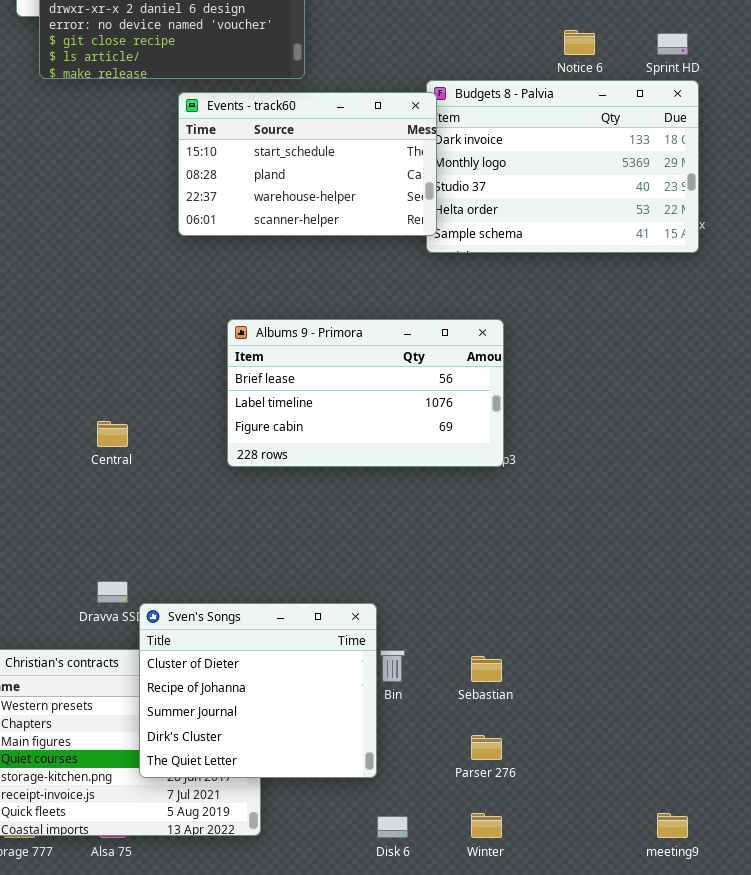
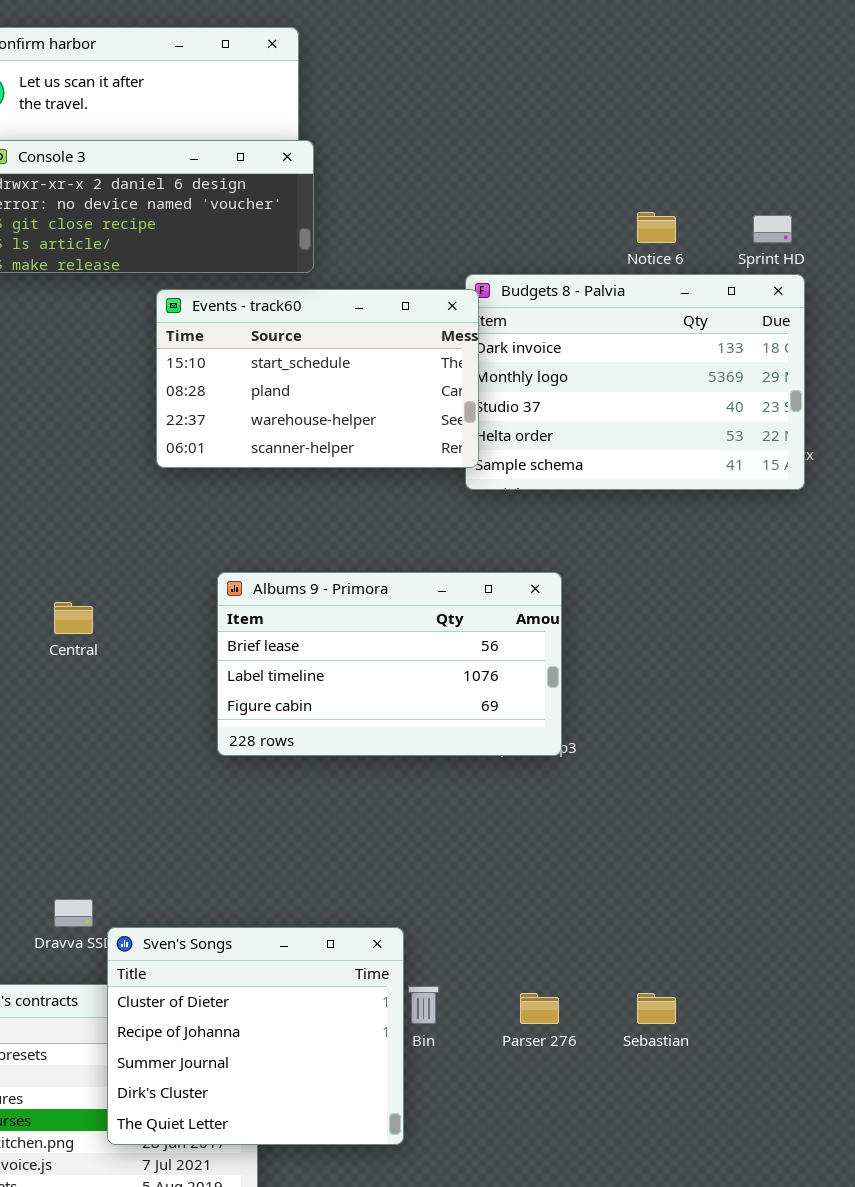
Central: [97,421,128,447] -> [54,602,93,634], moved
Sebastian: [471,656,502,682] -> [637,993,676,1024], moved
Parser 276: [471,735,502,760] -> [520,993,559,1024], moved

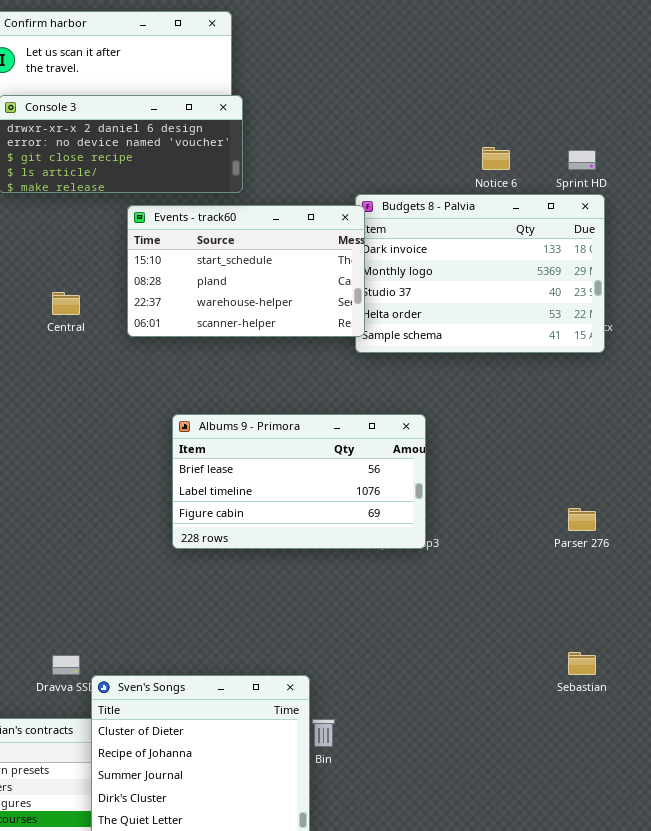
Central: [54,602,93,634] -> [52,292,80,315], moved
Parser 276: [520,993,559,1024] -> [568,508,596,531], moved
Sebastian: [637,993,676,1024] -> [568,652,596,675], moved

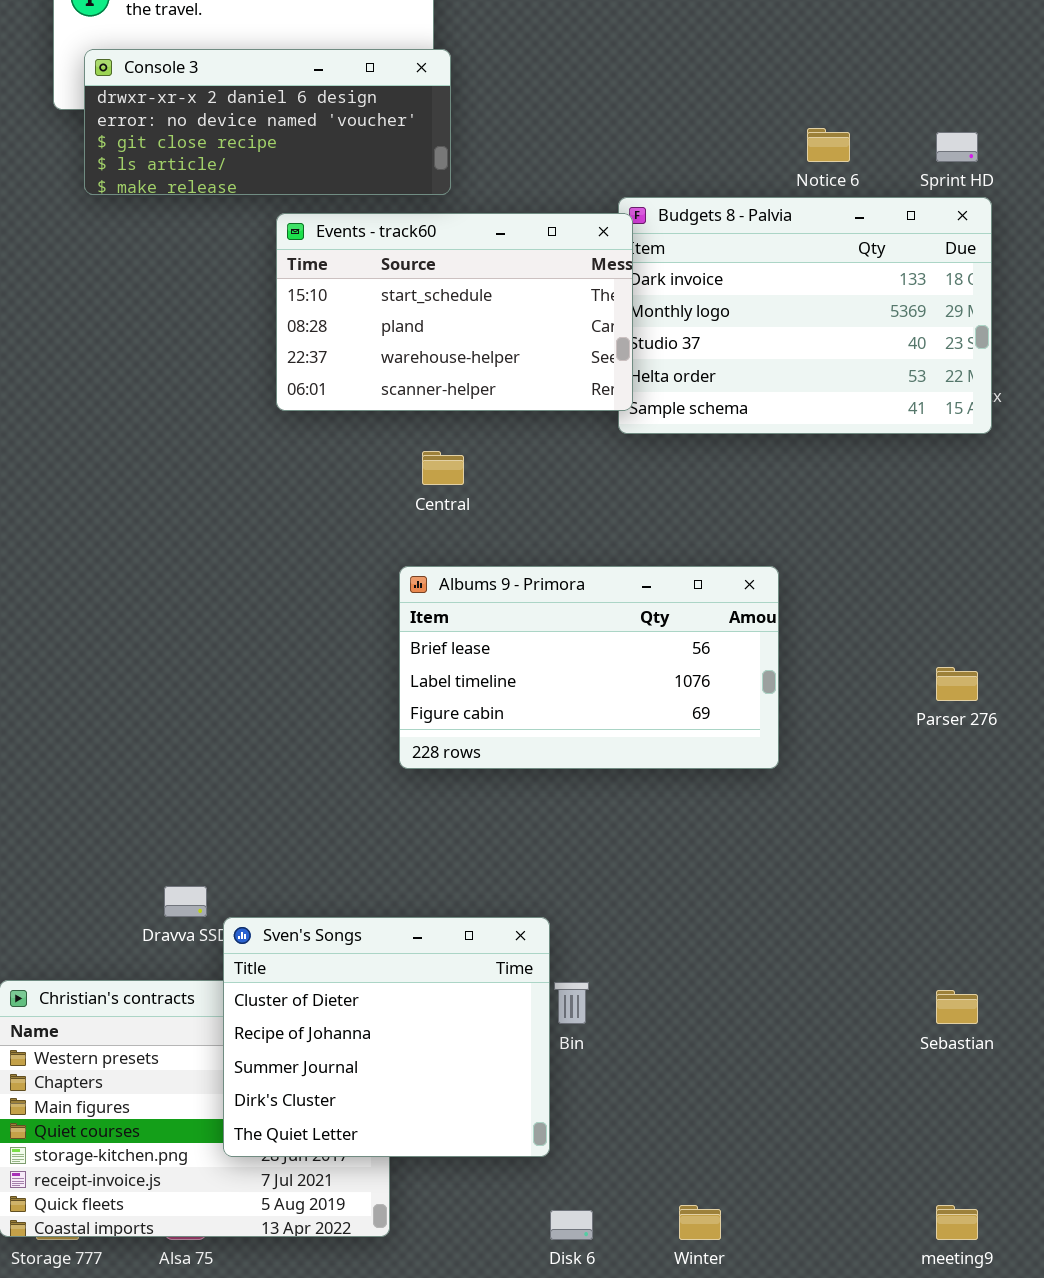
Central: [52,292,80,315] -> [422,451,464,485], moved
Albums 9 - Primora: [172,414,426,549] -> [399,566,779,769], moved
Sebastian: [568,652,596,675] -> [936,990,978,1024], moved

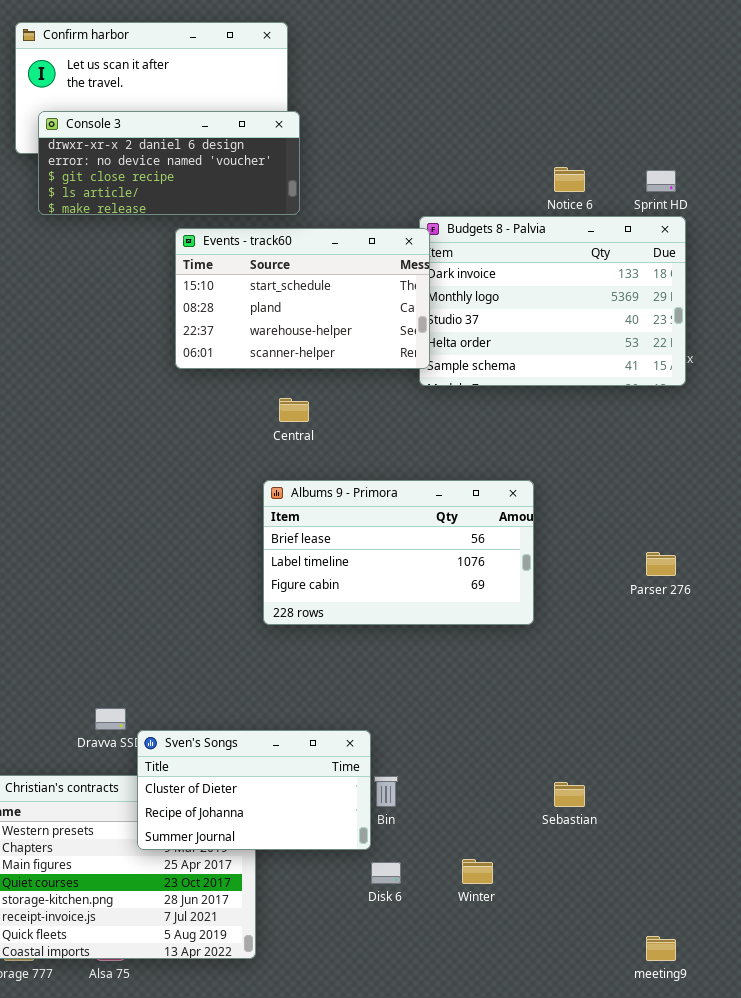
Sven's Songs: [223,917,550,1157] -> [137,730,371,850], resized
Sebastian: [936,990,978,1024] -> [554,782,585,807], moved
Winter: [679,1205,721,1240] -> [462,859,493,884], moved
Disk 6: [550,1210,593,1240] -> [371,862,401,884], moved

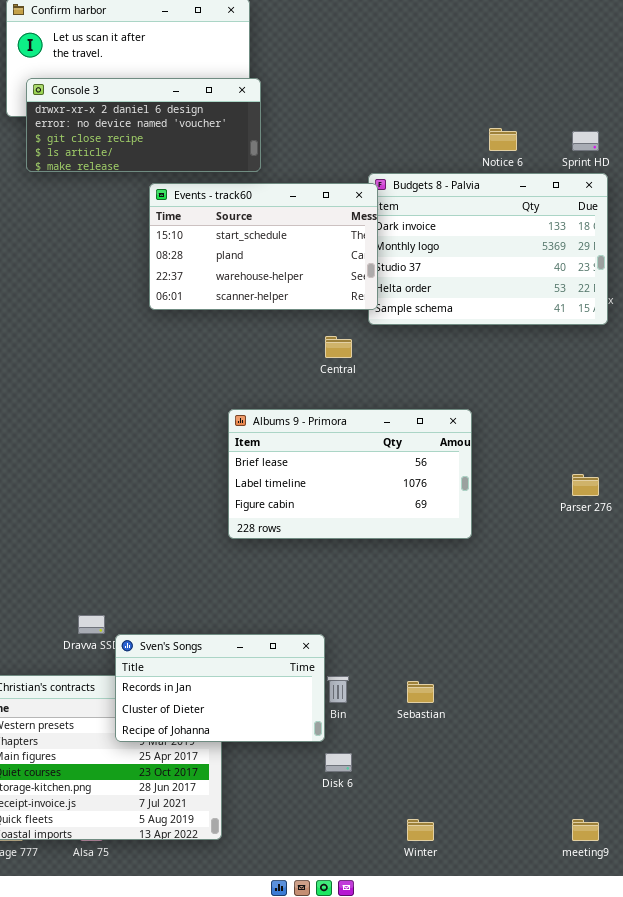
Central: [279,398,309,422] -> [325,336,352,358], moved
Sven's Songs: [137,730,371,850] -> [115,634,325,742], scrolled up 1 row
Sebastian: [554,782,585,807] -> [407,681,434,703], moved
Winter: [462,859,493,884] -> [407,819,434,841], moved

